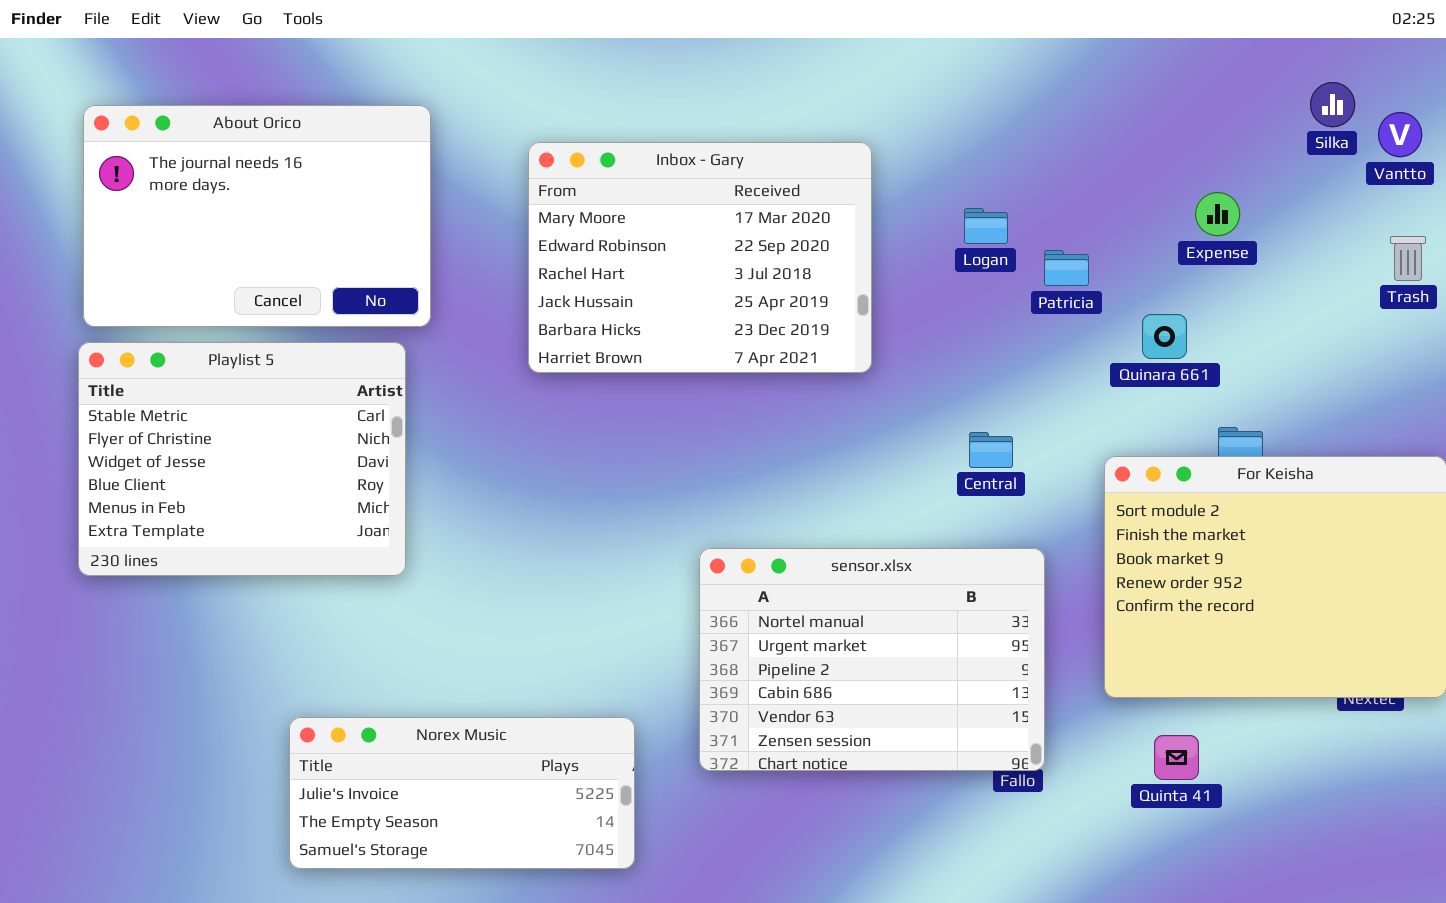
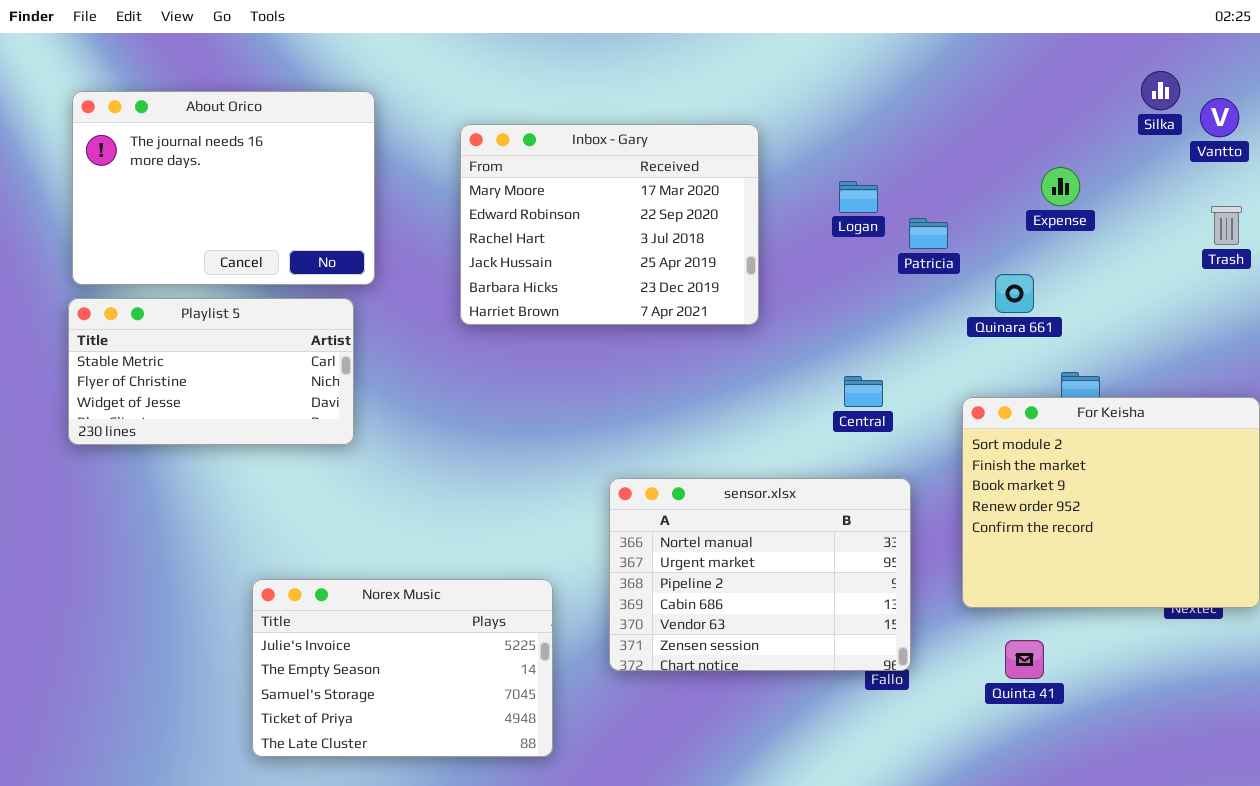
Playlist 5: [78,342,406,576] -> [68,298,354,445], resized
Norex Music: [289,717,635,869] -> [252,579,553,757], resized

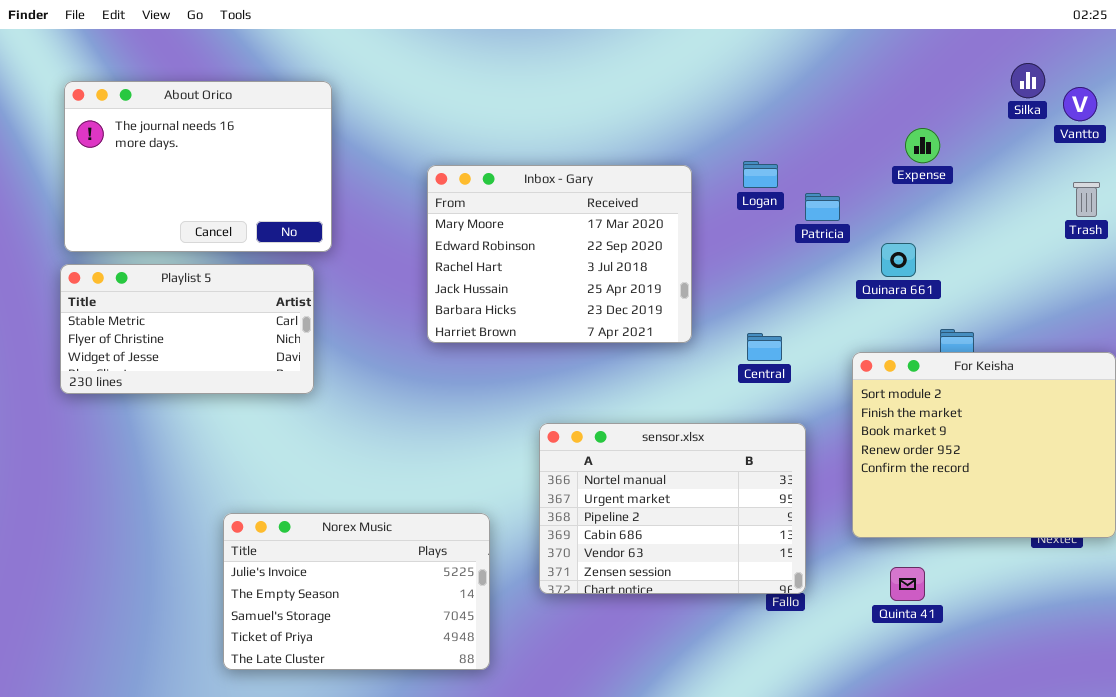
Inbox - Gary: [460,124,759,325] -> [427,165,692,343], moved
Expense: [1041,167,1080,206] -> [905,128,940,163], moved

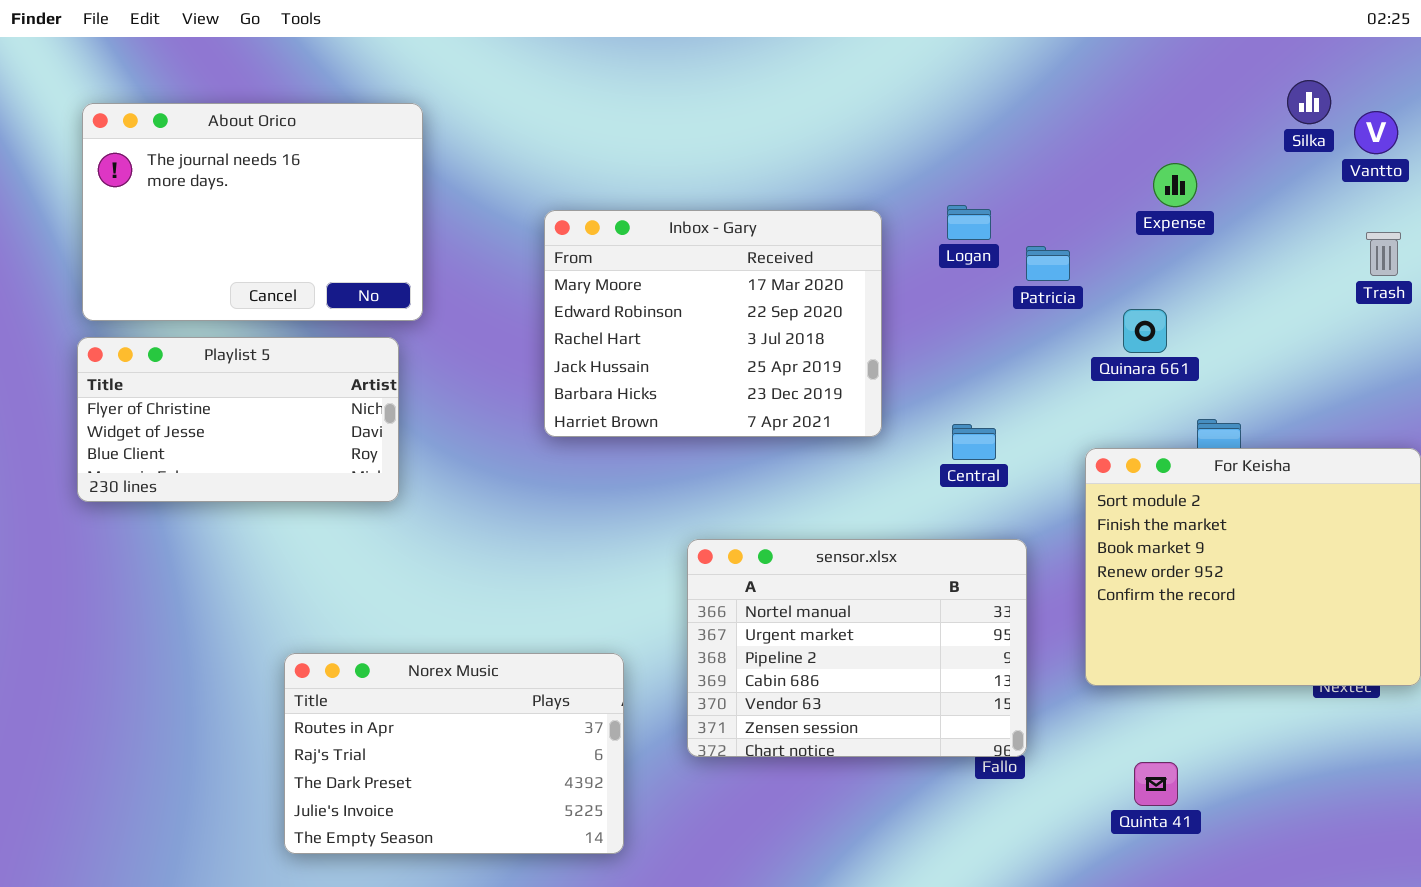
Playlist 5: [60,264,314,394] -> [77,337,399,502], scrolled down 1 row
Norex Music: [223,513,490,670] -> [284,653,624,854], scrolled up 3 rows
Quinta 41: [890,567,925,601] -> [1134,762,1178,806], moved

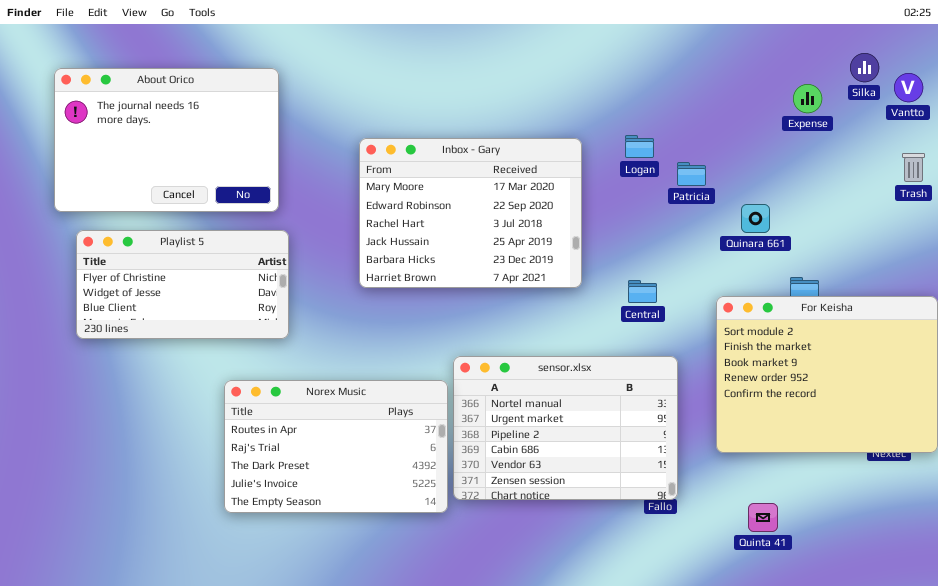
Expense: [1153,163,1197,207] -> [793,84,822,113], moved
Playlist 5: [77,337,399,502] -> [76,230,289,339], moved
Norex Music: [284,653,624,854] -> [224,380,448,513], moved

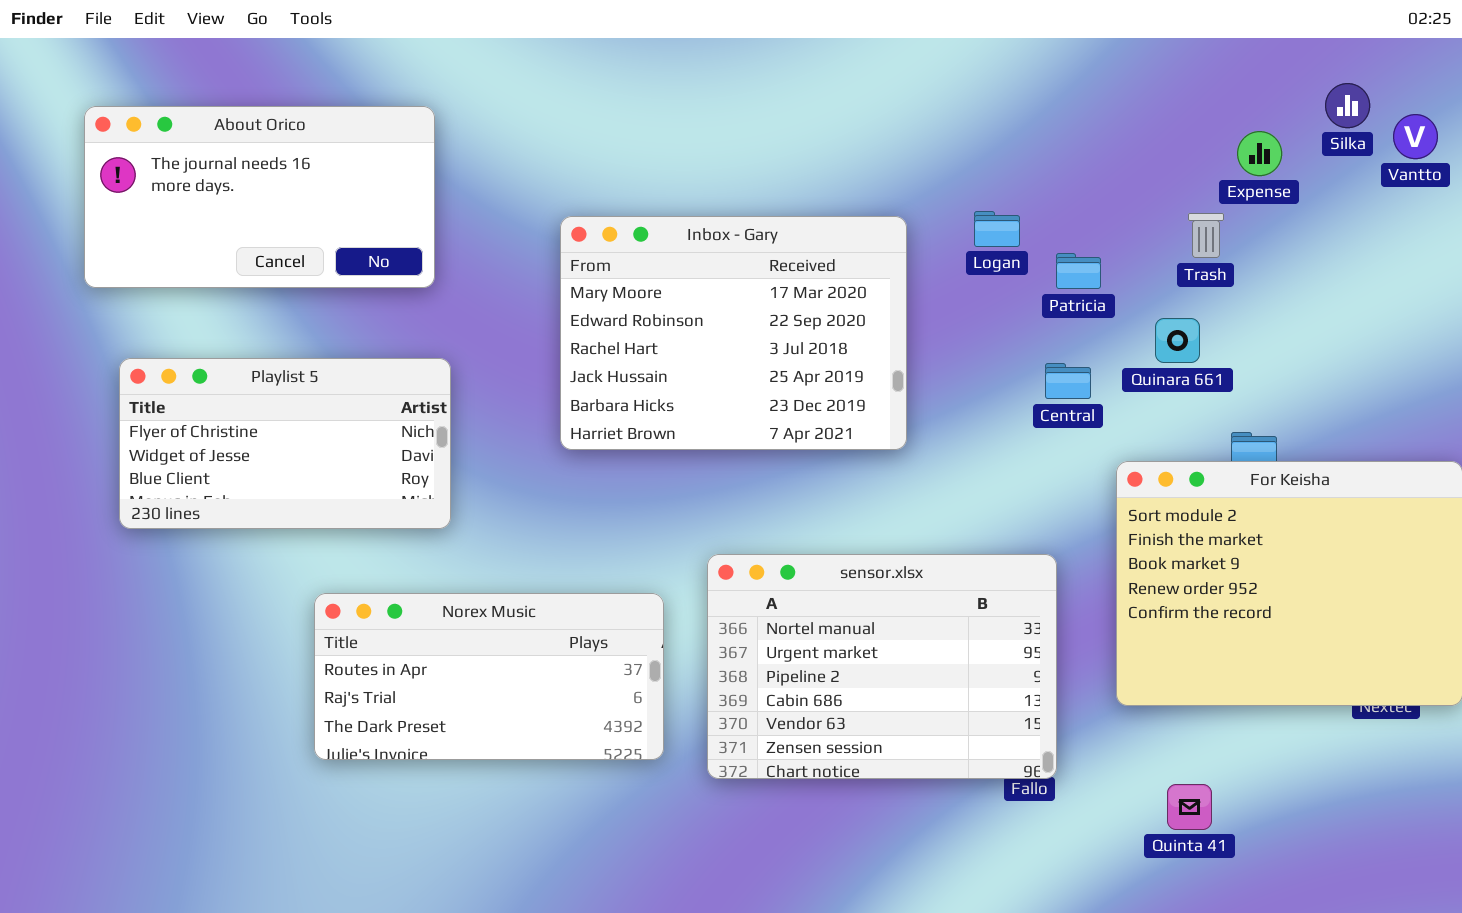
About Orico: [54,68,279,212] -> [84,106,435,288], resized
Trash: [902,153,925,182] -> [1188,213,1224,258], moved
Central: [628,280,657,303] -> [1045,363,1091,399], moved
Norex Music: [224,380,448,513] -> [314,593,664,760], moved, resized

